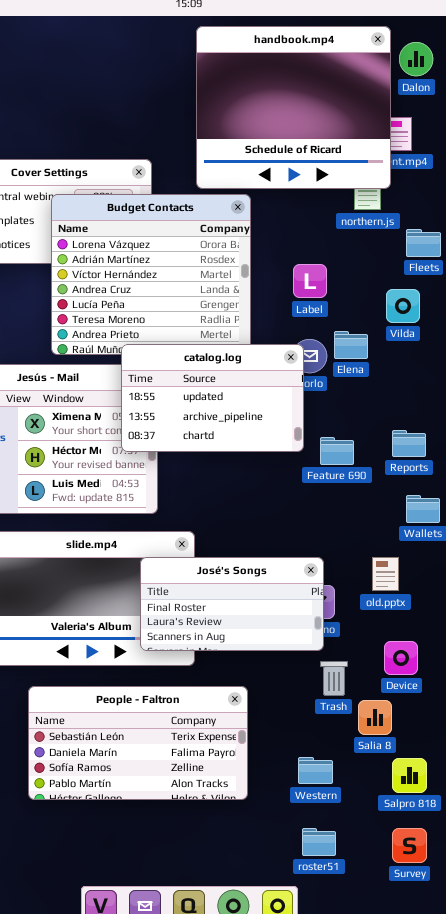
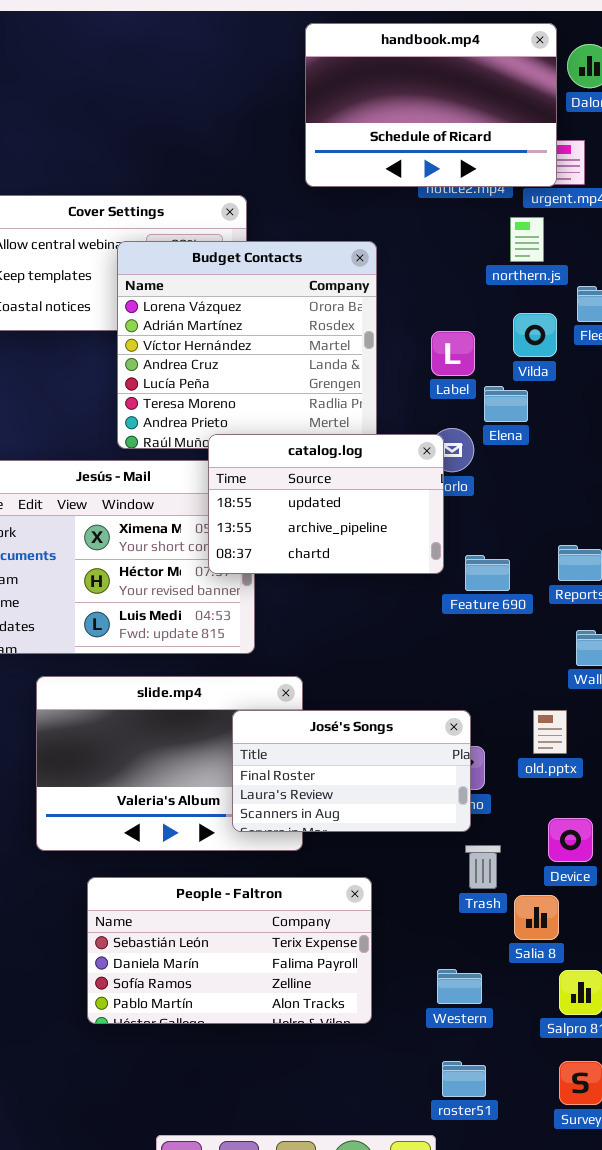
handbook.mp4: [196,26,391,189] -> [305,23,557,187], resized
Vilda: [386,289,420,323] -> [513,313,557,357], moved
Elena: [334,331,368,359] -> [484,386,528,422], moved

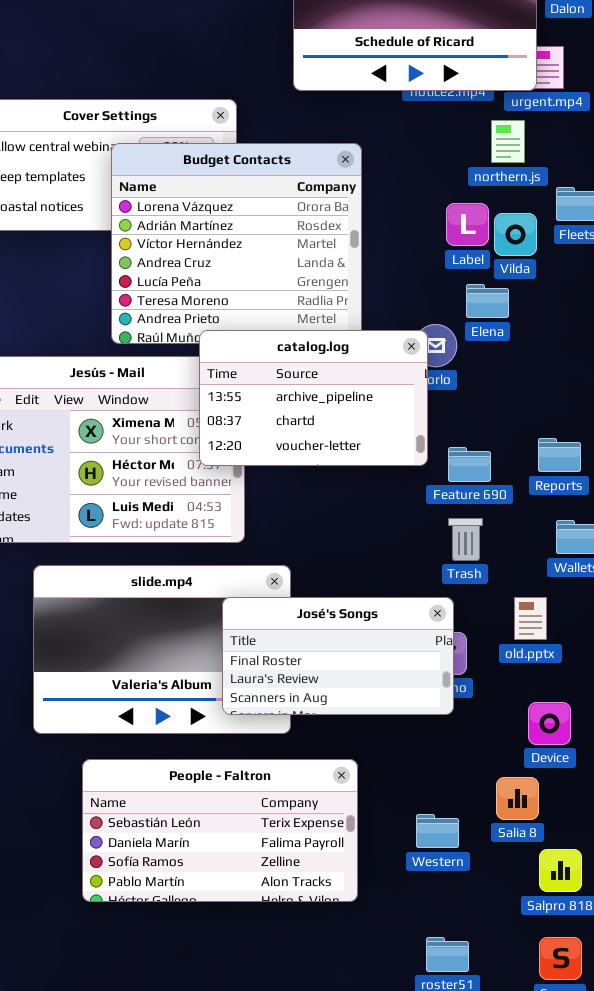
Label: [431,331,475,376] -> [446,203,489,246], moved
catalog.log: [208,434,444,574] -> [199,330,428,466], scrolled down 1 row
Trash: [465,845,501,889] -> [448,518,483,561], moved
Western: [437,969,482,1004] -> [416,814,459,848], moved

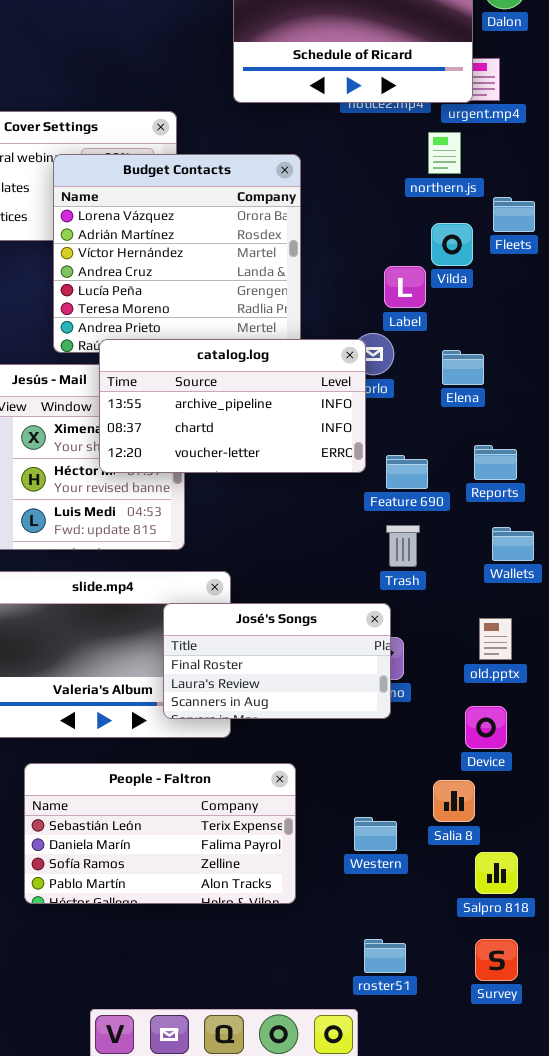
Label: [446,203,489,246] -> [384,266,426,308], moved
Elena: [466,284,509,318] -> [442,350,484,385], moved
catalog.log: [199,330,428,466] -> [99,339,366,473], resized
old.pptx: [514,597,547,640] -> [479,618,512,660], moved

